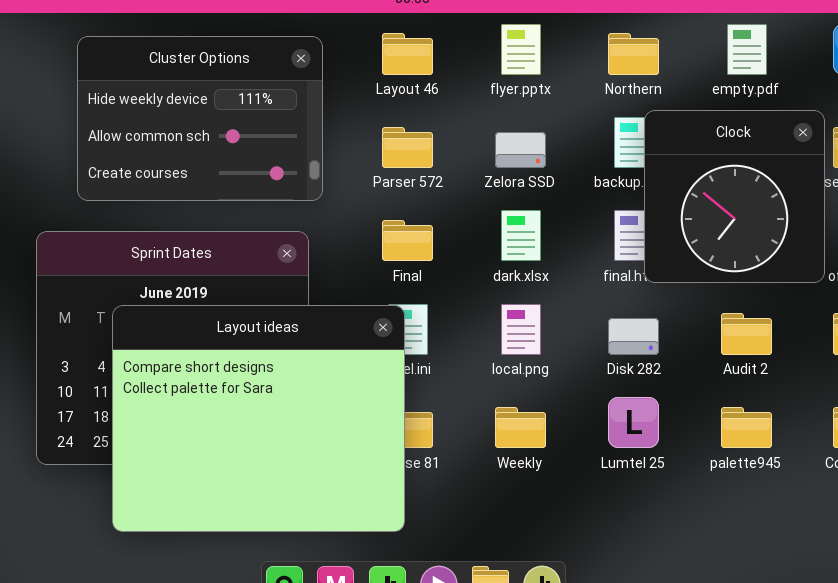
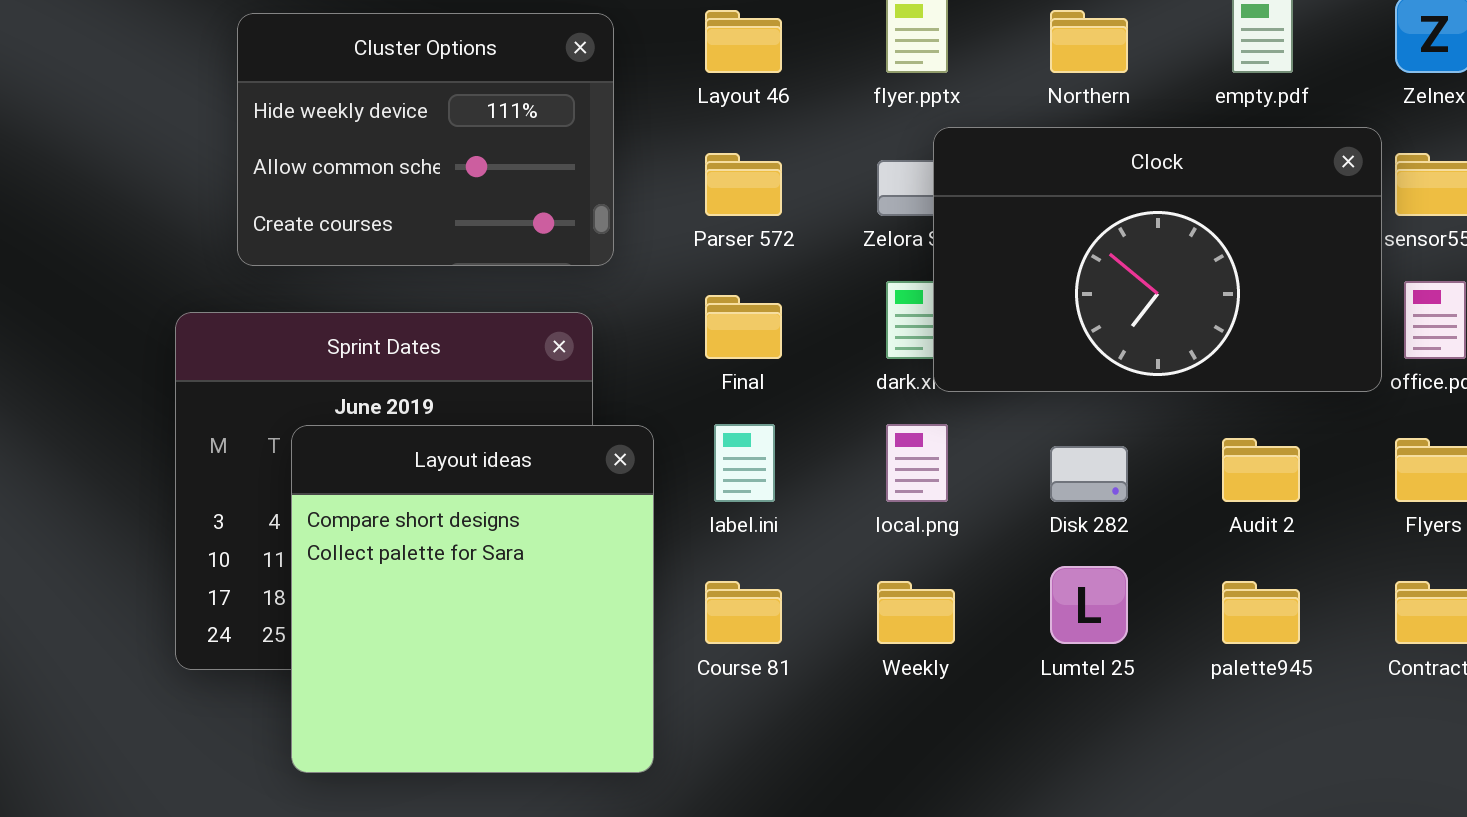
Clock: [644,110,825,283] -> [933,127,1382,392], resized
Layout ideas: [112,305,405,532] -> [291,425,654,773], resized

